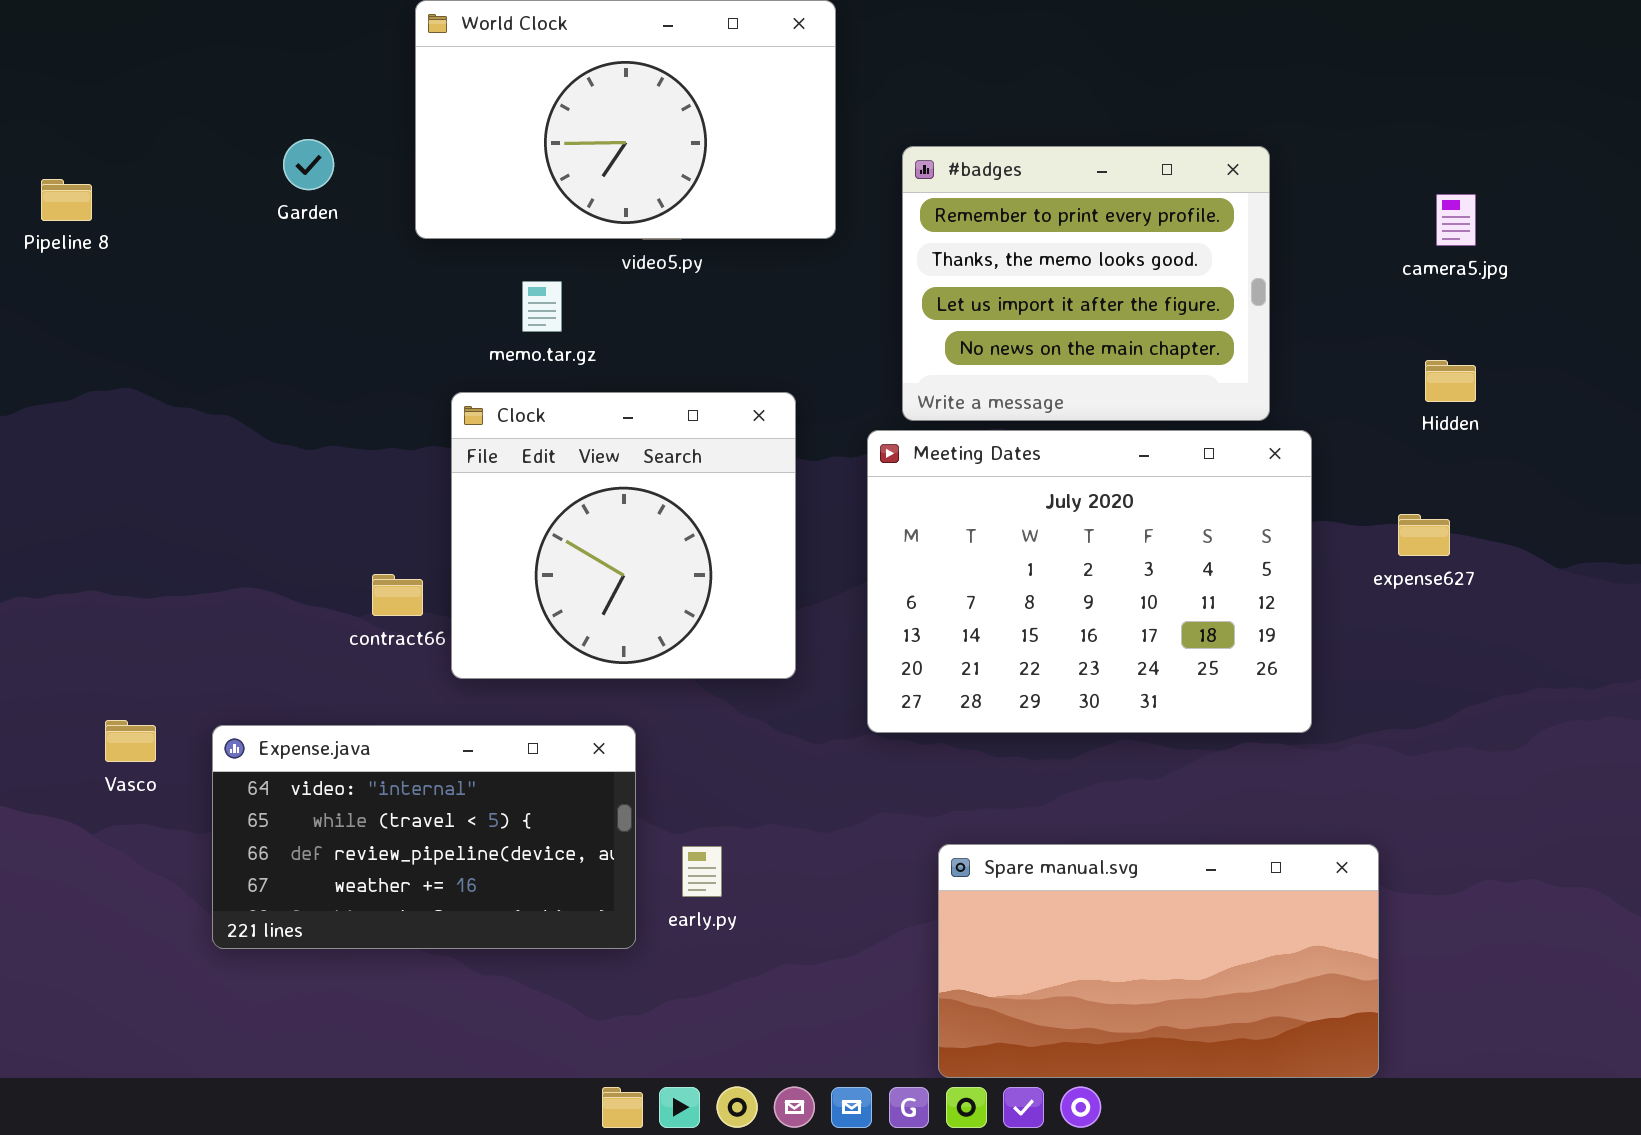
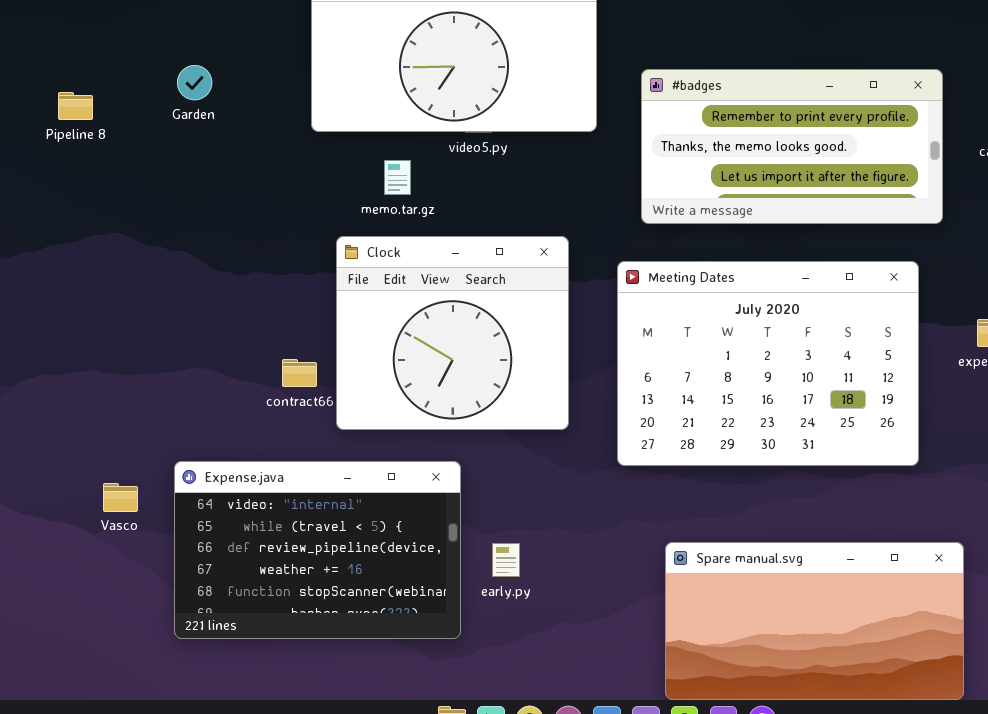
Garden: [283,139,334,190] -> [177,65,212,100], moved
#badges: [902,146,1270,421] -> [641,69,943,224], resized
Vasco: [105,720,156,762] -> [103,483,138,512], moved
Expense.java: [212,725,636,949] -> [174,461,461,639], resized

